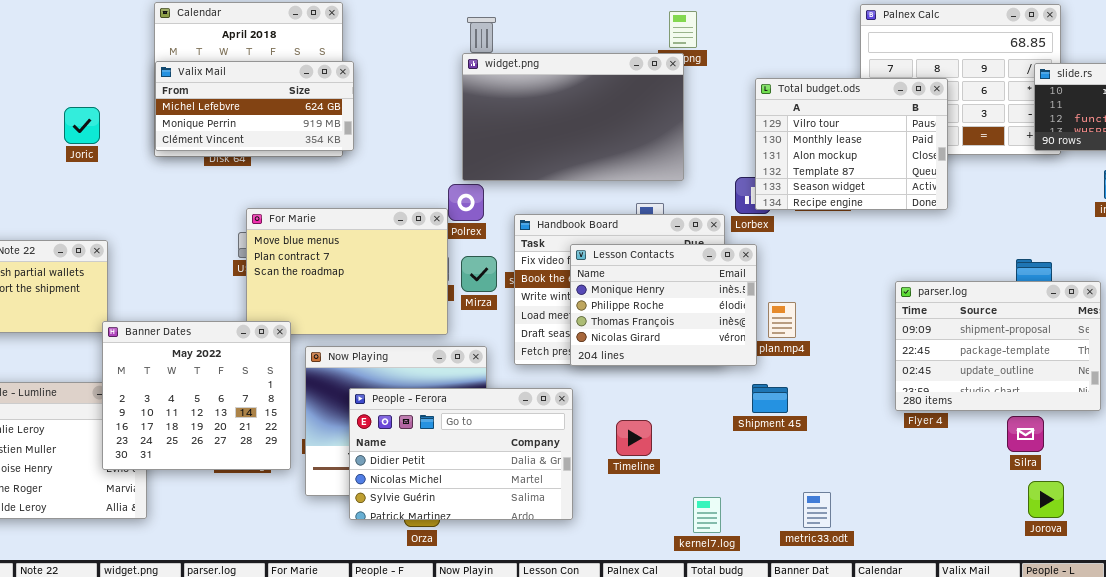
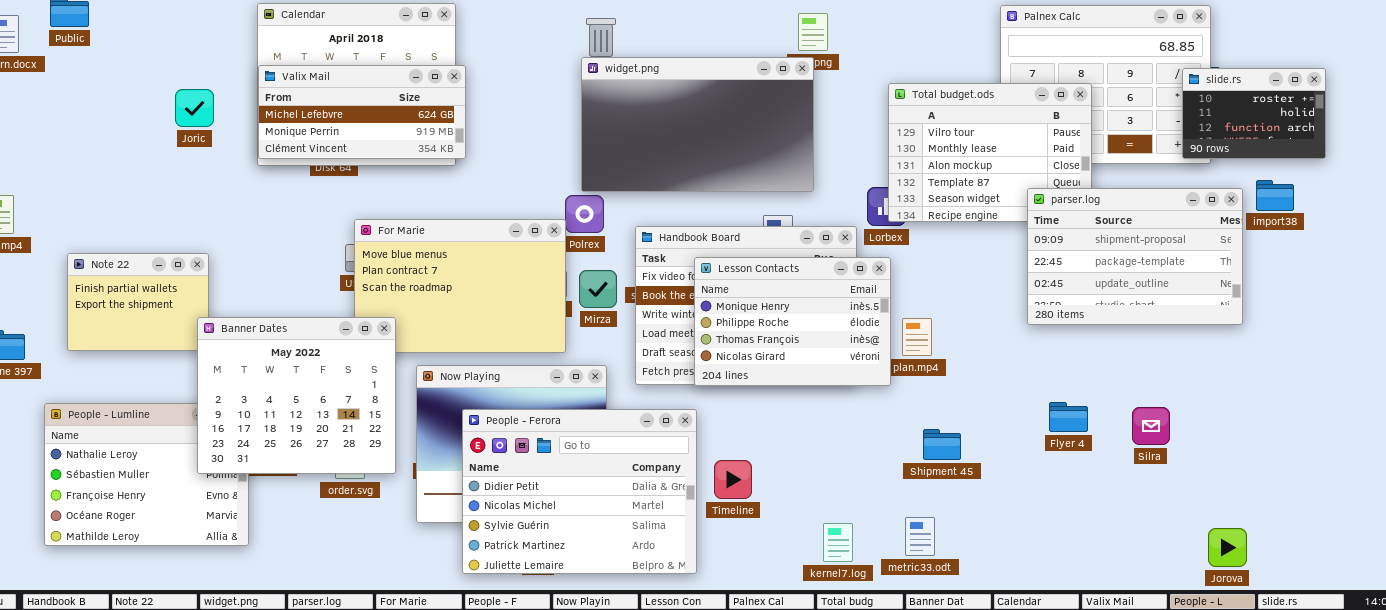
Joric: [64,107,100,144] -> [175,89,214,127], moved
parser.log: [895,281,1101,411] -> [1027,188,1243,325], moved
Banner Dates: [102,321,291,470] -> [197,317,396,474], moved
Shipment 45: [752,384,788,413] -> [923,429,961,460], moved
People - Ferora: [349,388,573,520] -> [462,409,697,574], resized
Silra: [1007,416,1044,452] -> [1132,407,1170,445], moved
Timeline: [616,420,652,456] -> [714,460,752,499], moved
Jorova: [1028,481,1064,518] -> [1208,528,1247,567], moved
metric33.odt: [803,492,831,528] -> [905,517,935,556], moved

